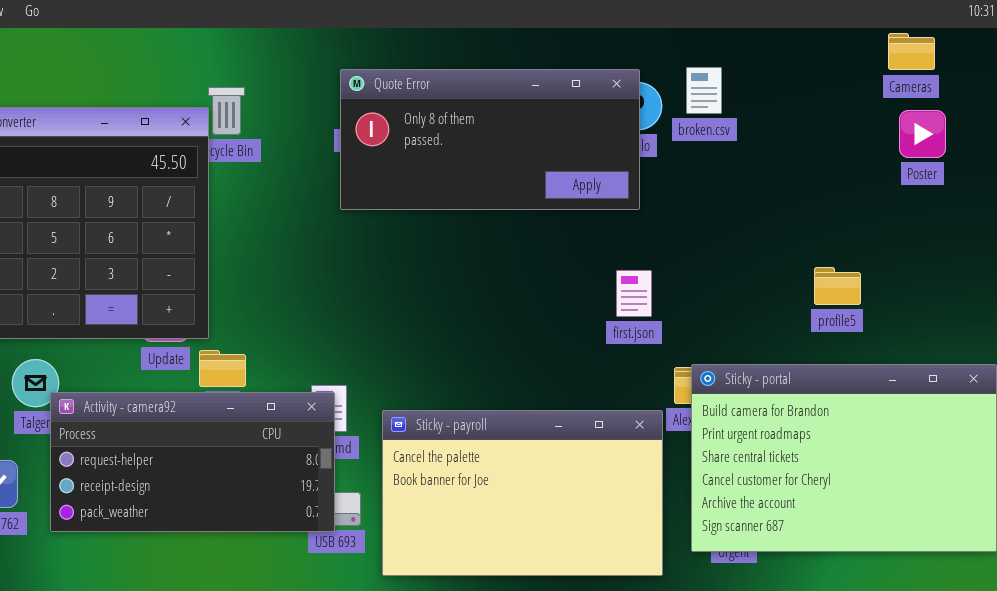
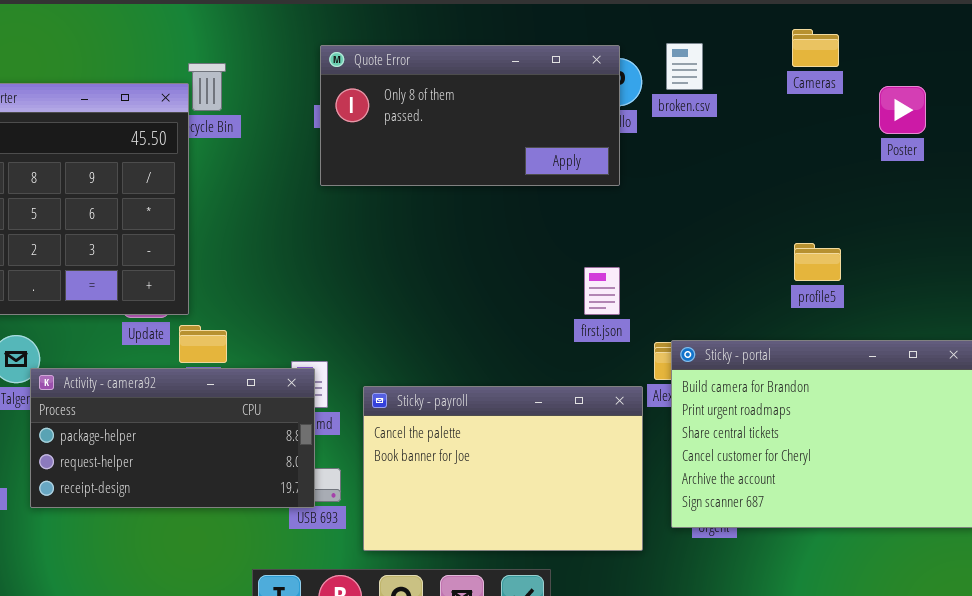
Cameras: [888,33,935,70] -> [792,29,839,67], moved
first.json: [616,270,652,317] -> [584,267,620,315], moved
Activity - camera92: [50,392,335,532] -> [30,368,315,508], scrolled up 1 row

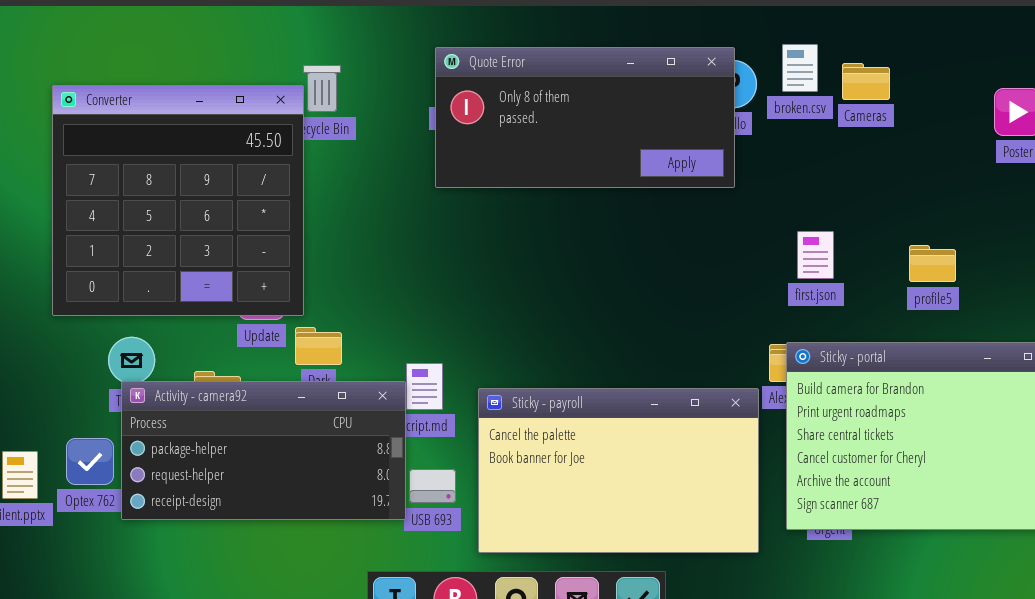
Cameras: [792,29,839,67] -> [842,63,890,100], moved
first.json: [584,267,620,315] -> [797,231,834,279], moved
Activity - camera92: [30,368,315,508] -> [121,381,406,520], moved

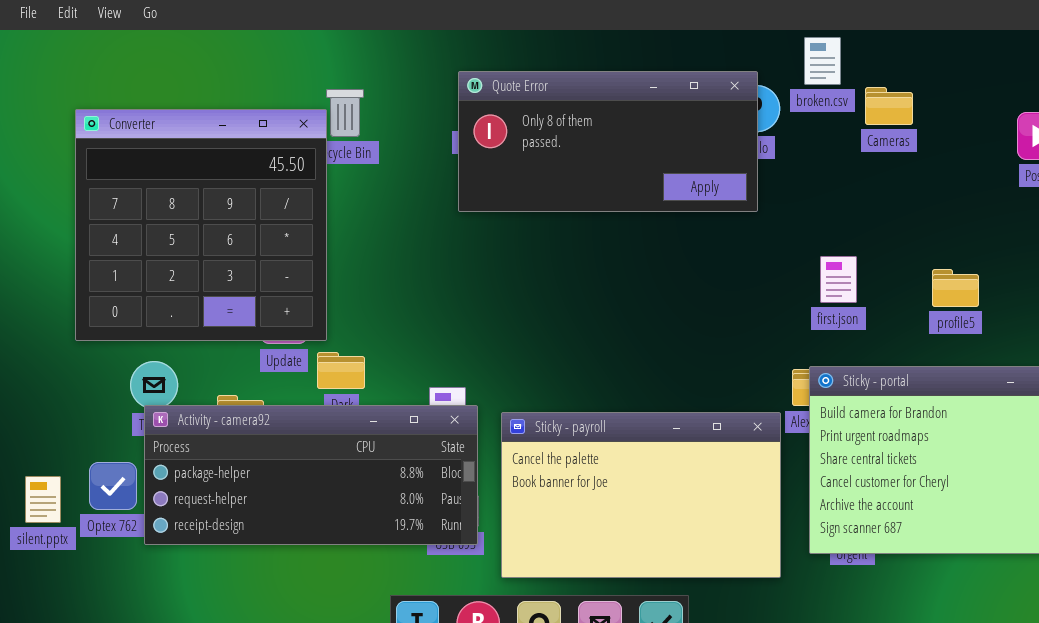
broken.csv: [782,44,818,92] -> [804,37,841,85], moved
Activity - camera92: [121,381,406,520] -> [144,405,478,545], resized

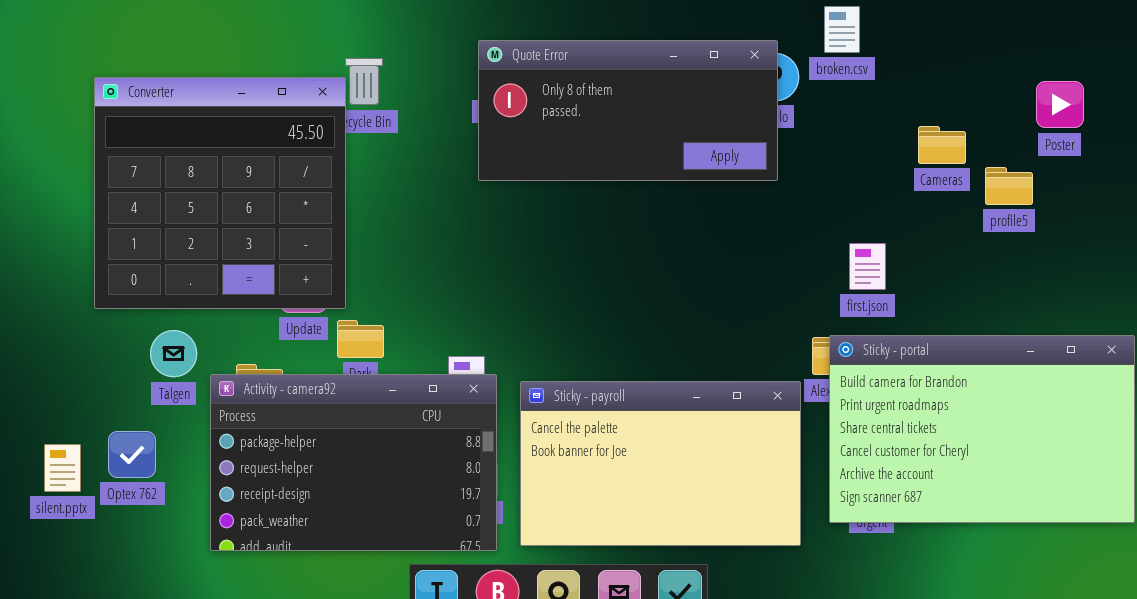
Cameras: [865,87,913,125] -> [918,126,966,164], moved
first.json: [820,256,857,303] -> [849,243,886,290], moved
profile5: [932,269,979,307] -> [985,167,1033,205], moved
Activity - camera92: [144,405,478,545] -> [210,374,497,551], resized

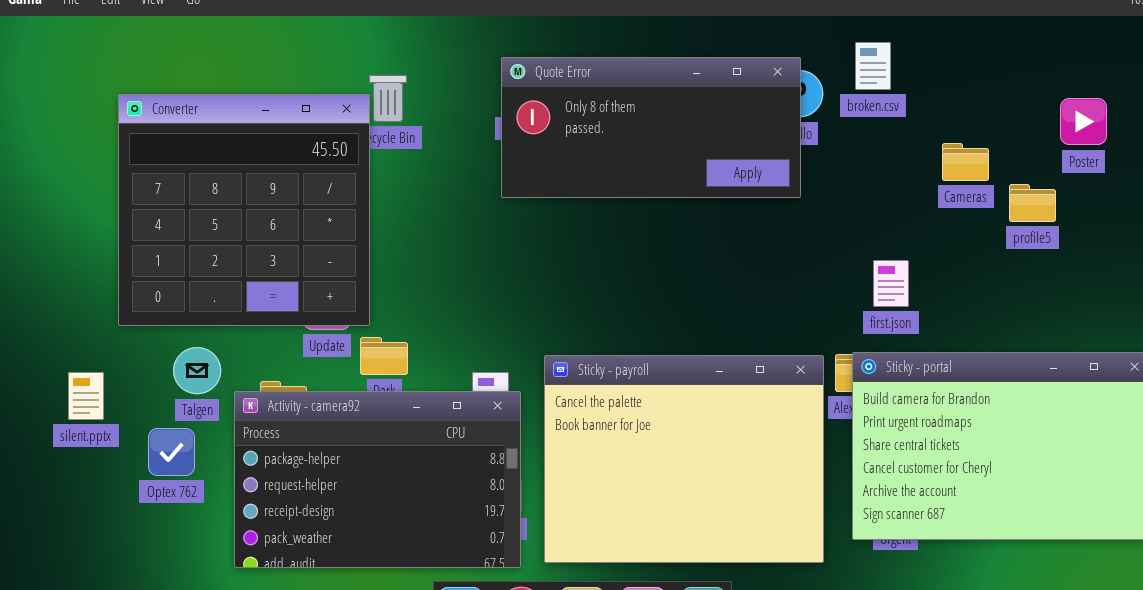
broken.csv: [824,6,860,53] -> [855,42,891,90], moved
Sticky - payroll: [520,381,801,546] -> [544,355,824,563], resized
Optex 762: [108,431,156,478] -> [148,428,195,476], moved
silent.pptx: [44,444,81,492] -> [68,372,104,420], moved

